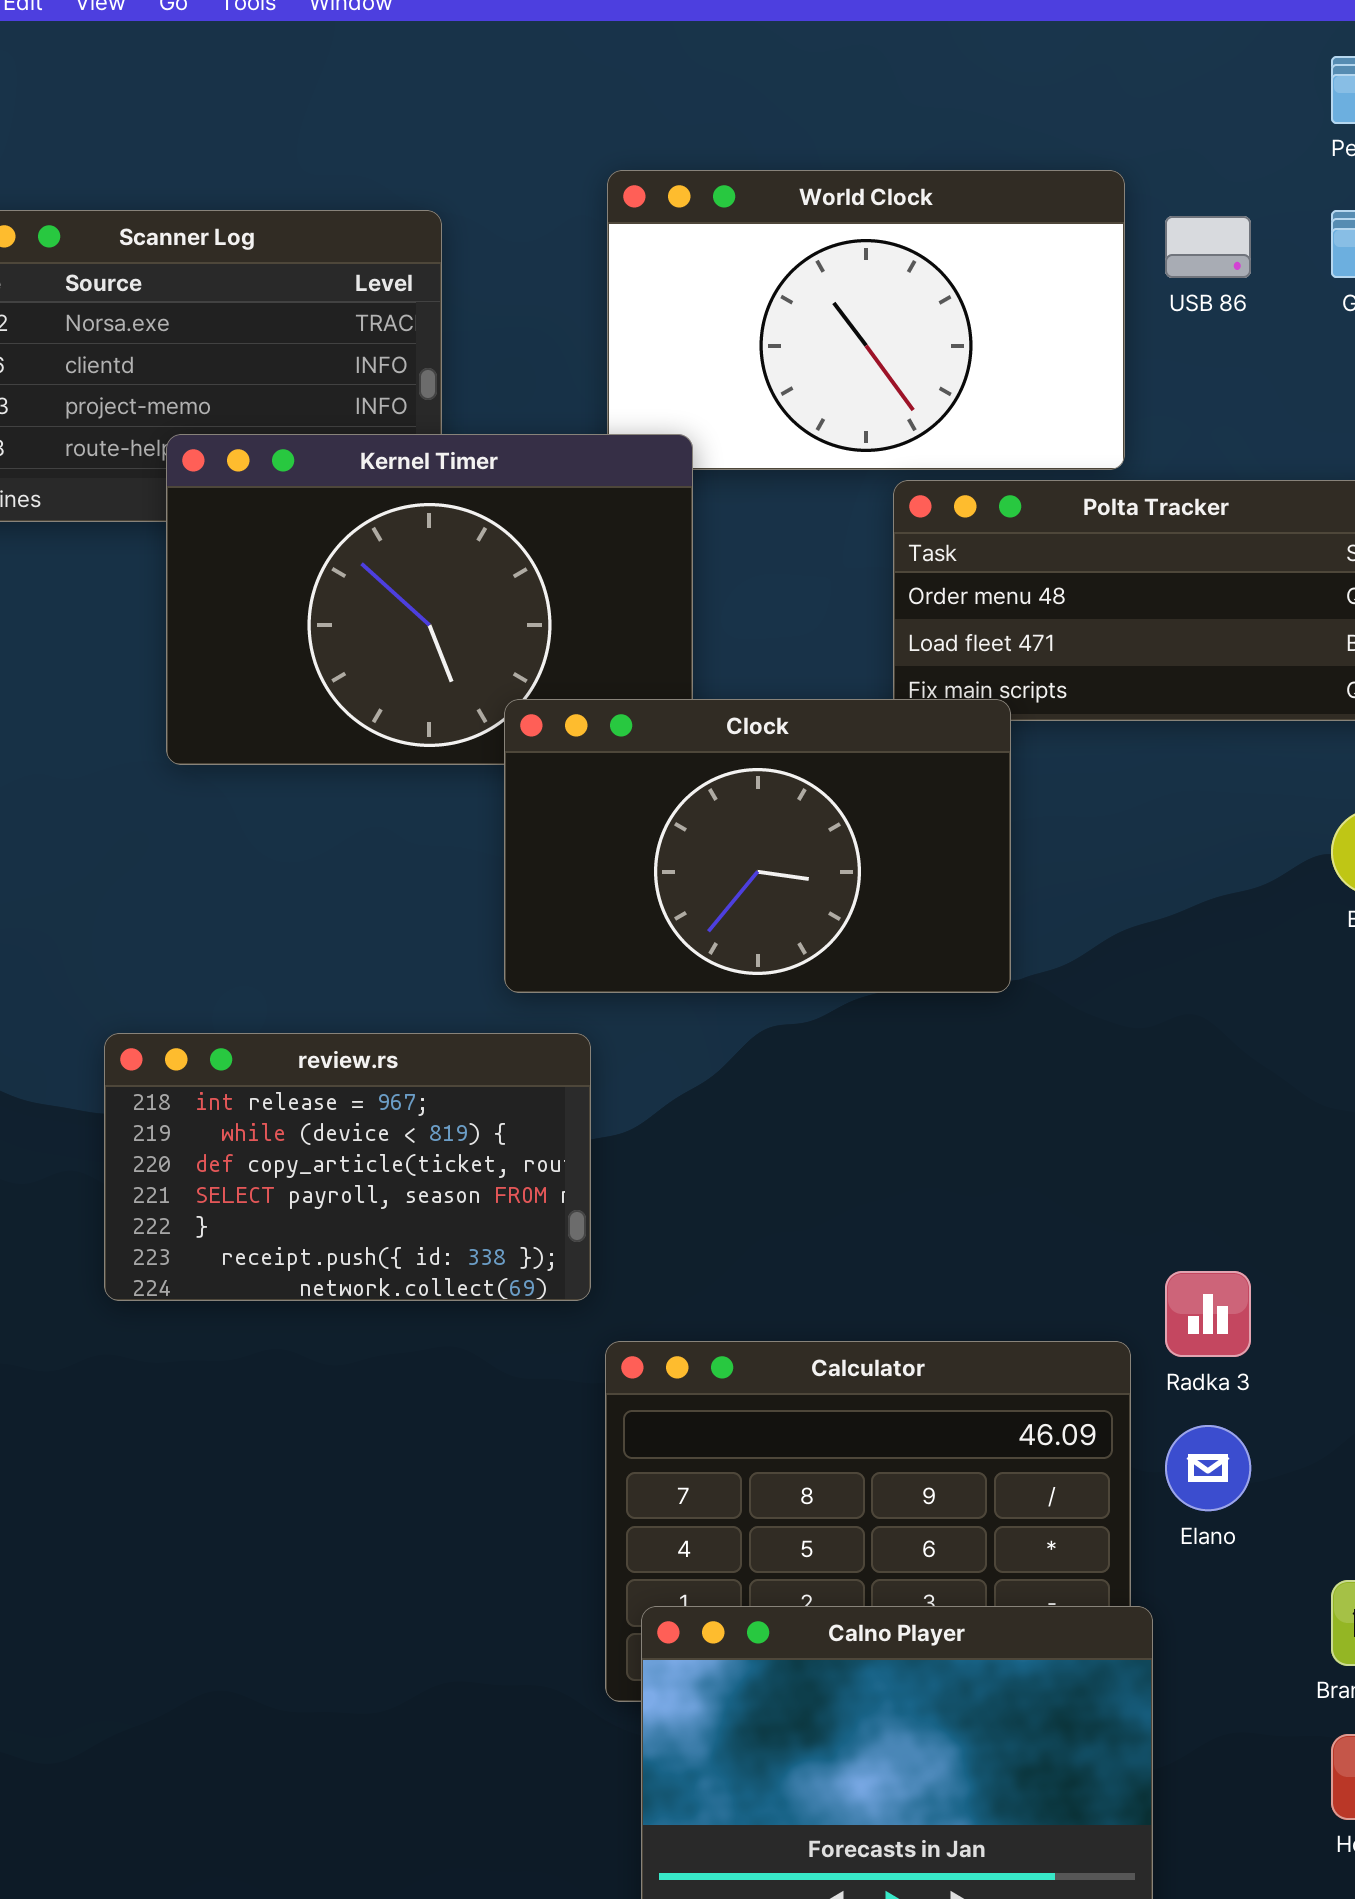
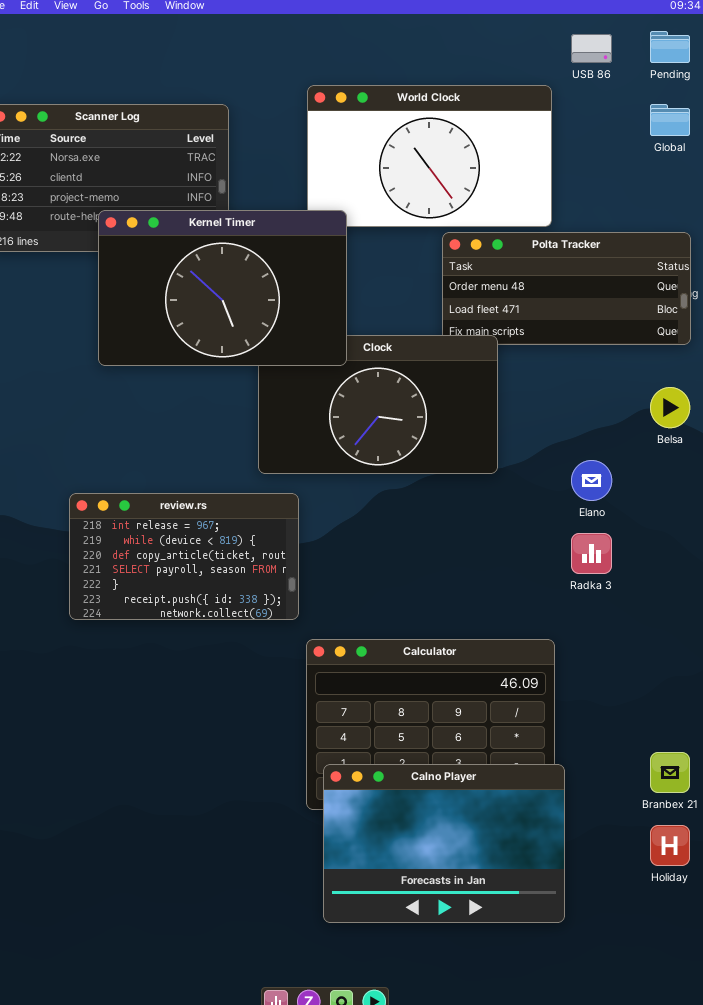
USB 86: [1165,216,1251,278] -> [571,34,612,63], moved
Kernel Timer: [166,434,693,765] -> [98,210,347,366], raised
Radka 3: [1165,1271,1251,1357] -> [571,533,612,574], moved
Elano: [1165,1425,1251,1511] -> [571,460,612,501], moved

